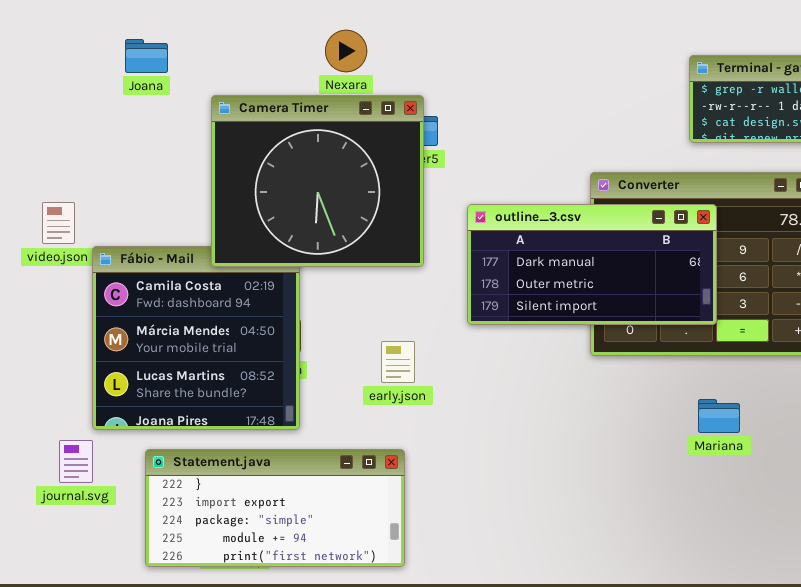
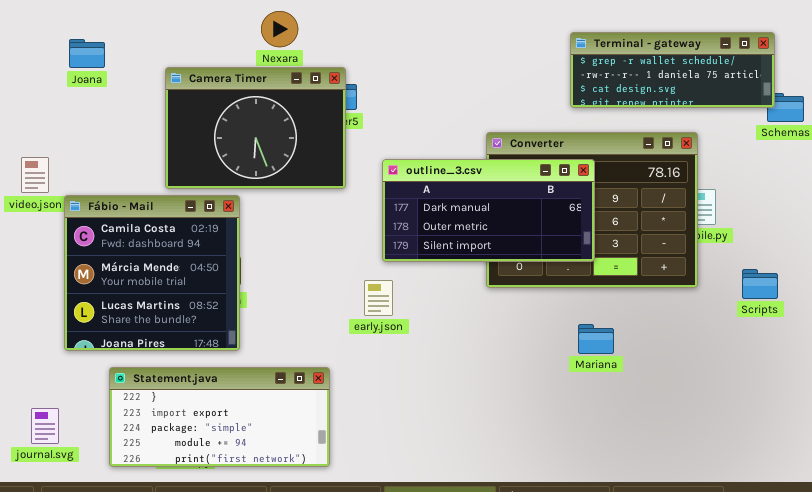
Joana: [125,39,168,73] -> [69,39,105,68], moved
Camera Timer: [211,95,424,267] -> [165,67,346,189], resized
early.json: [381,341,415,383] -> [364,280,393,316], moved
journal.svg: [59,440,93,483] -> [31,408,59,444], moved

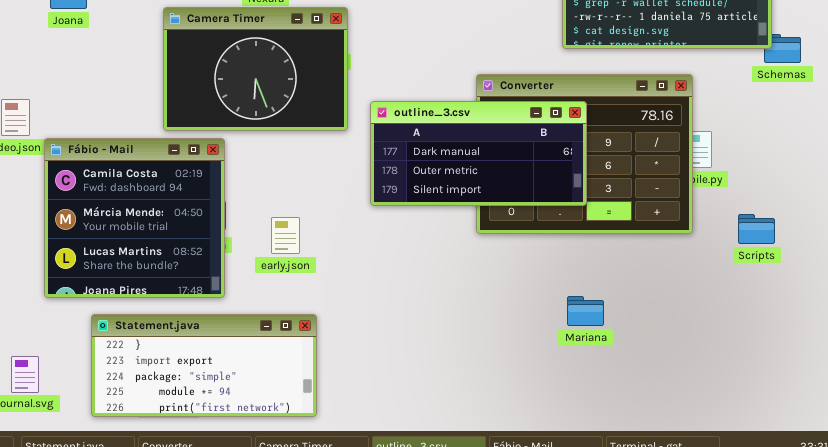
Camera Timer: [165,67,346,189] -> [163,7,348,131], moved
early.json: [364,280,393,316] -> [271,217,300,254], moved
Mariana: [578,324,614,354] -> [567,296,604,326], moved

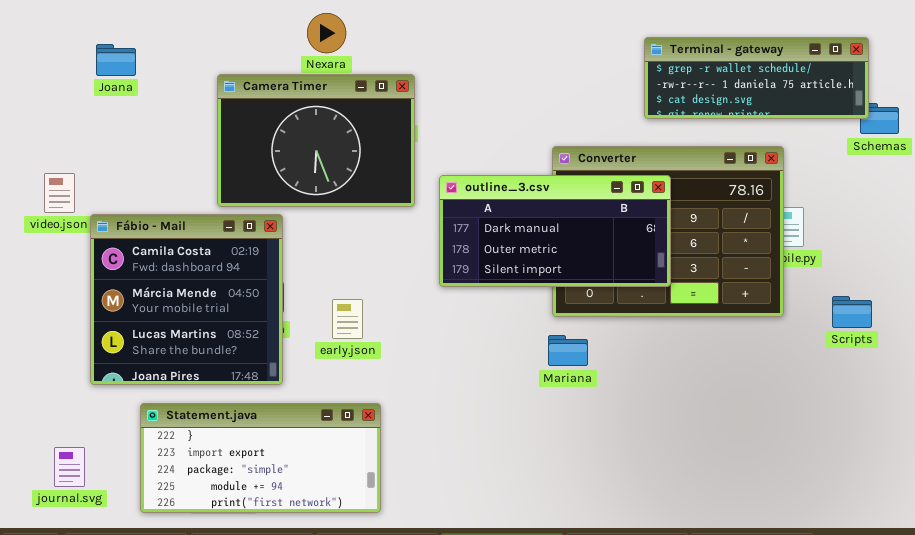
Mariana: [567,296,604,326] -> [548,335,588,366], moved

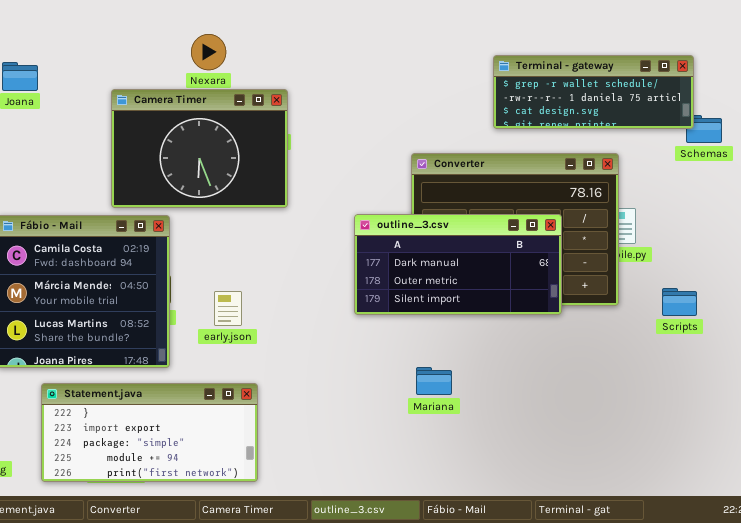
outline_3.csv: [439,175,671,287] -> [354,214,562,315], moved
Mariana: [548,335,588,366] -> [416,367,452,395], moved

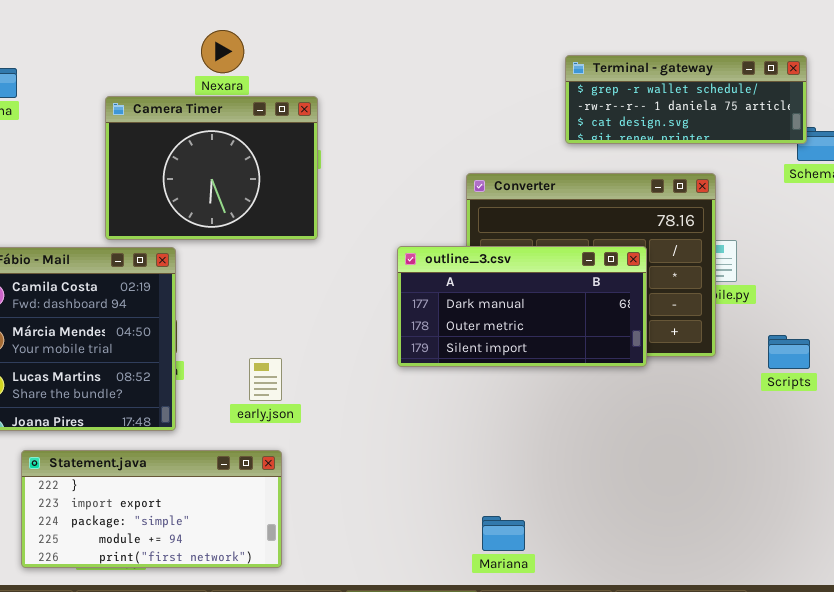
early.json: [214,291,242,326] -> [249,358,282,401], moved
Mariana: [416,367,452,395] -> [482,516,525,551], moved

